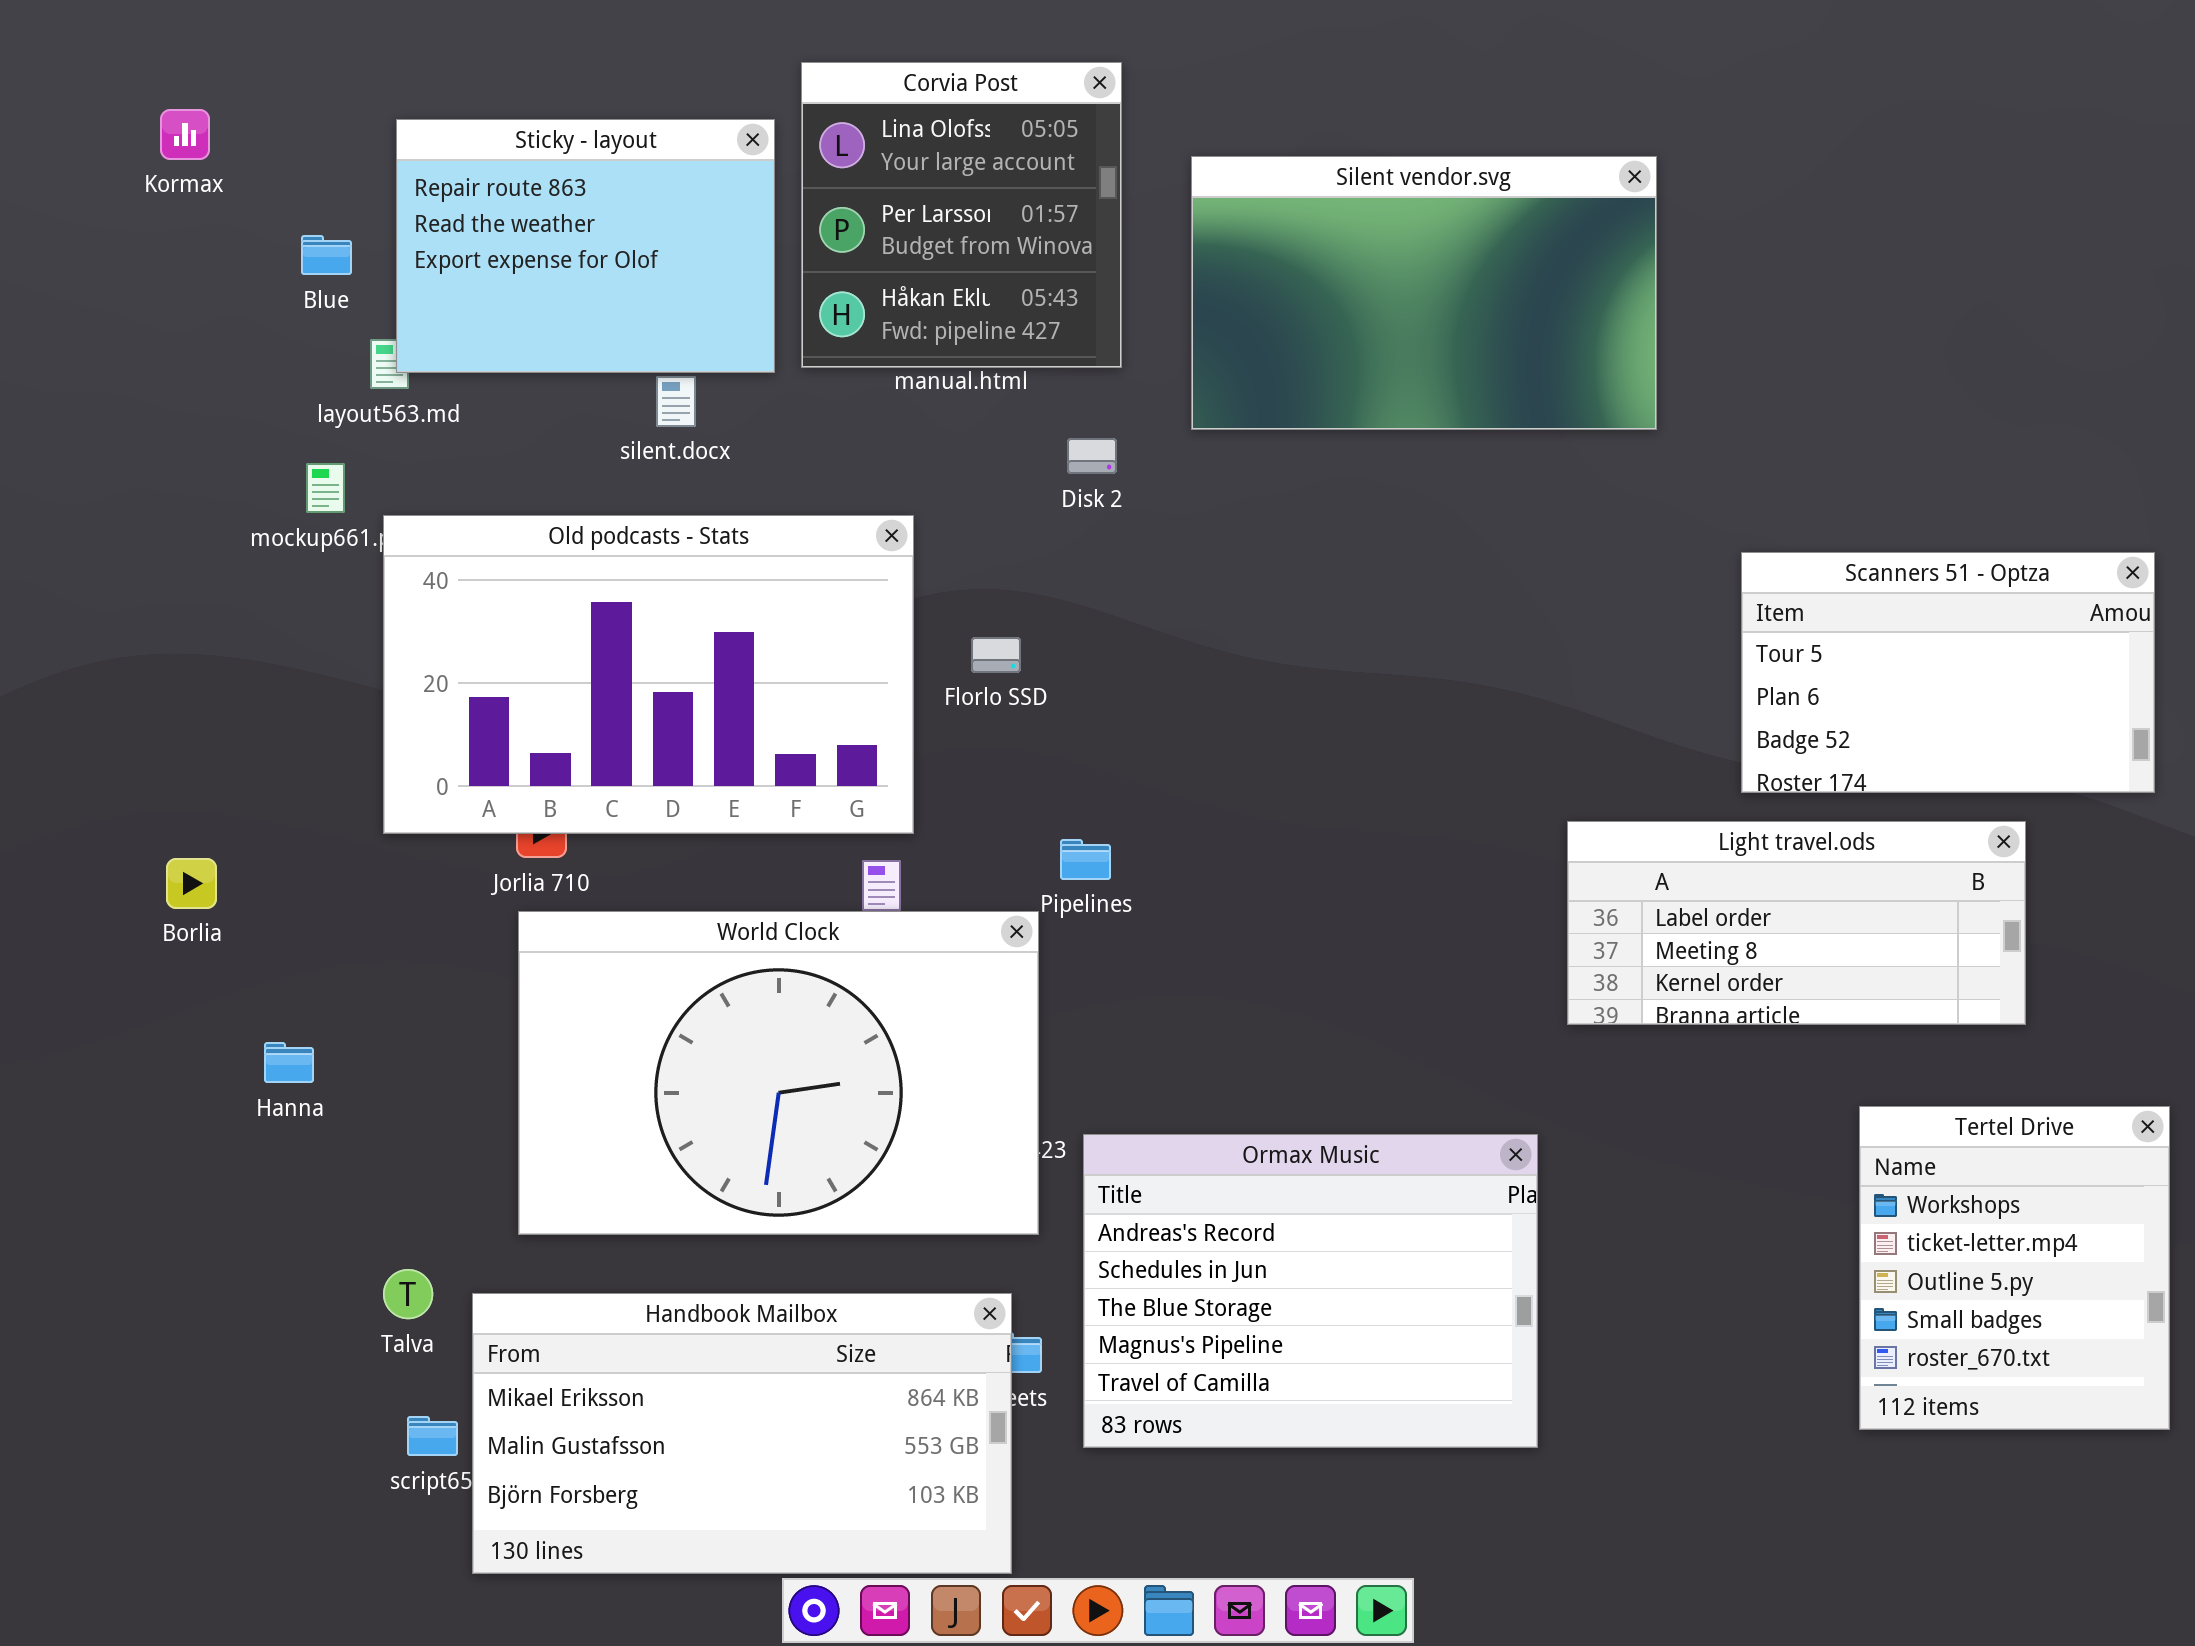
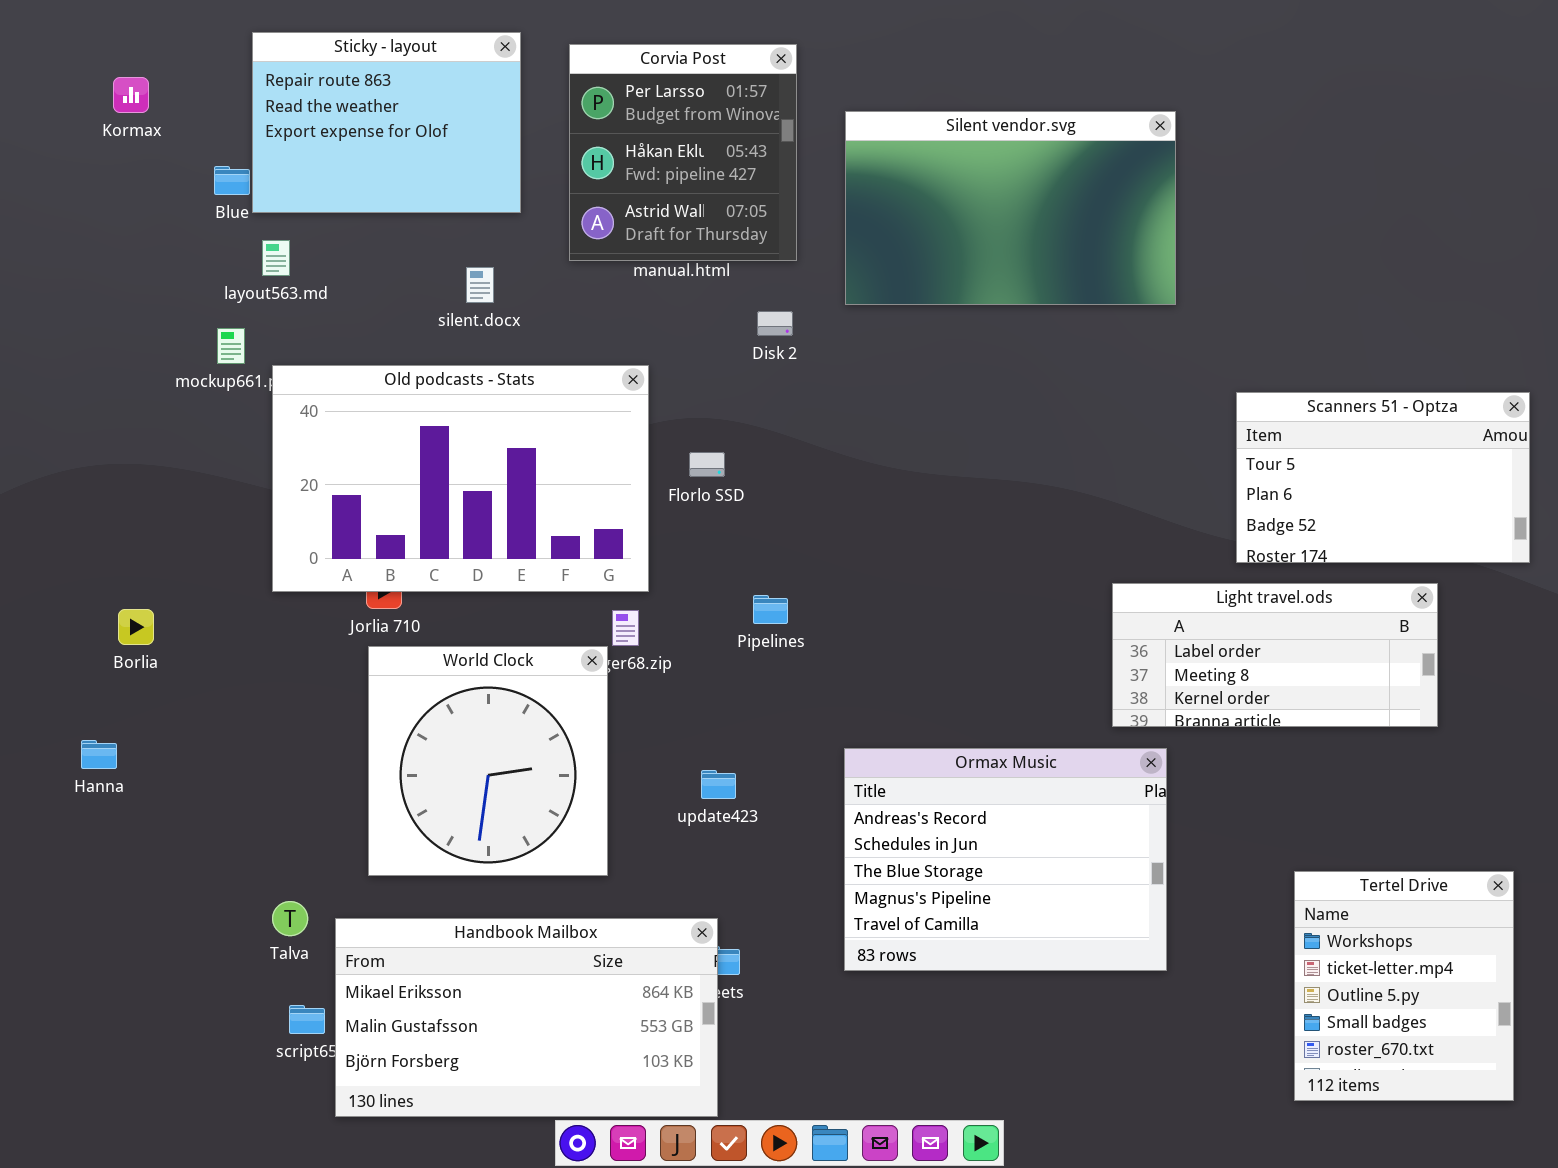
Corvia Post: [801,62,1122,368] -> [569,44,797,261], scrolled down 1 row
Sticky - layout: [396,119,775,373] -> [252,32,521,213], moved
World Clock: [518,911,1039,1235] -> [368,646,608,876], resized
Hanna: [264,1042,314,1083] -> [81,740,117,769], moved
Tertel Drive: [1859,1106,2170,1430] -> [1294,871,1514,1101], moved
Ormax Music: [1083,1134,1538,1448] -> [844,748,1167,971], moved

